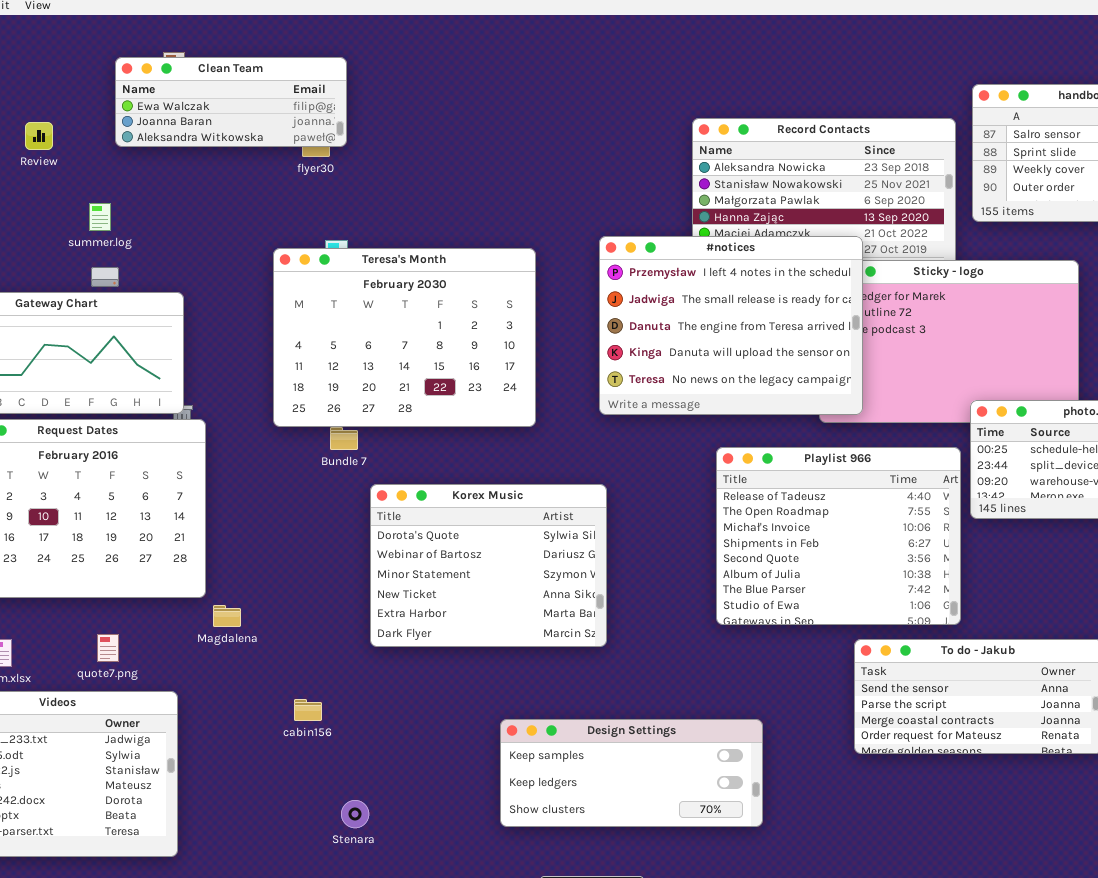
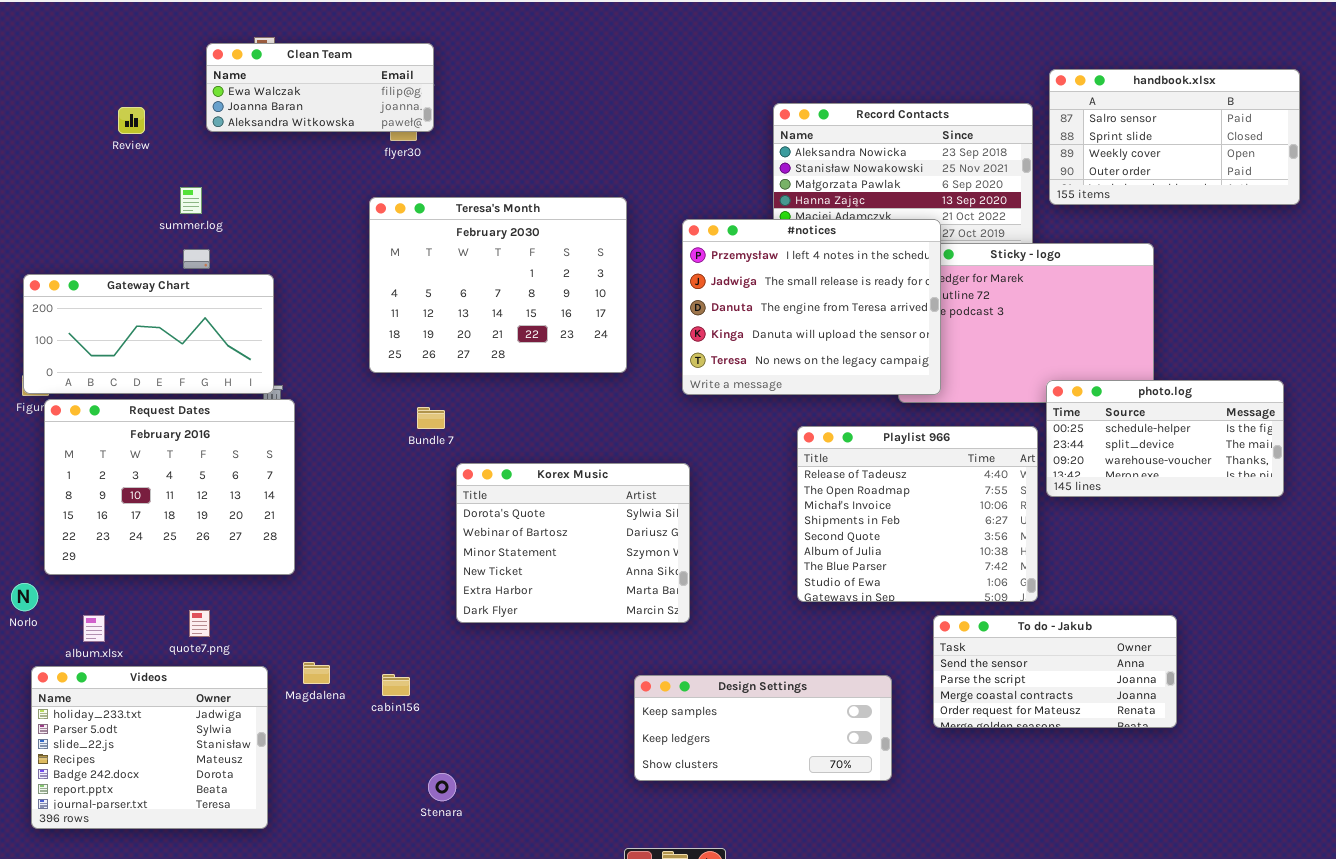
Teresa's Month: [273,248,536,427] -> [369,197,627,373], moved
Magdalena: [213,605,241,627] -> [303,662,330,684], moved
Design Settings: [500,719,763,827] -> [634,675,892,781], moved

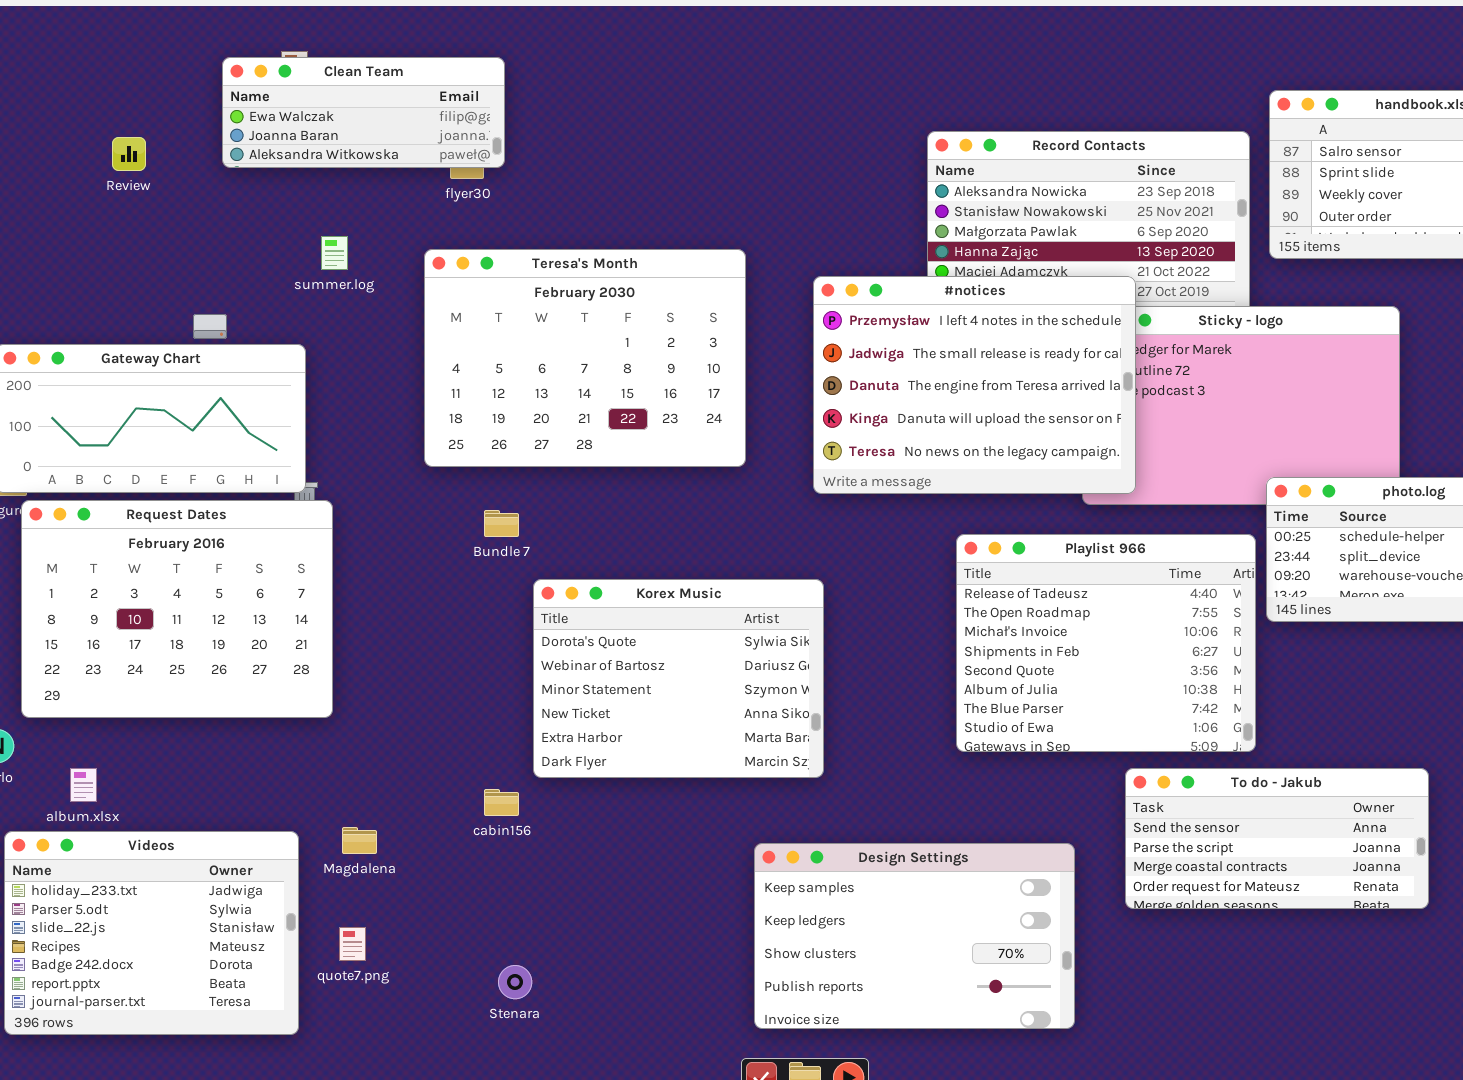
summer.log: [180,187,202,214] -> [321,236,348,270], moved
quote7.png: [189,610,210,637] -> [339,927,366,961], moved
cabin156: [382,674,410,696] -> [484,789,519,816], moved
Design Settings: [634,675,892,781] -> [754,843,1075,1029], resized

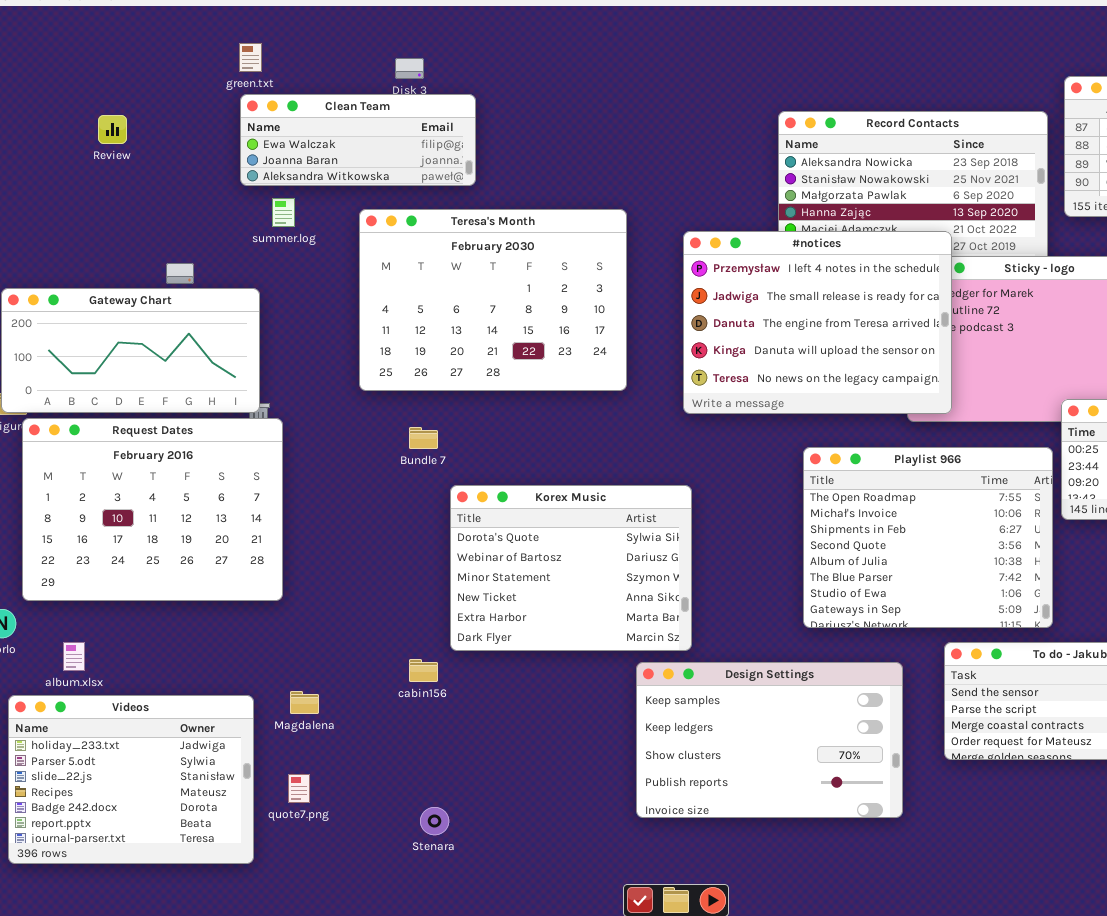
Clean Team: [222,57,505,168] -> [240,94,476,186], moved
Playlist 966: [956,534,1256,752] -> [803,447,1053,628], scrolled down 1 row
Design Settings: [754,843,1075,1029] -> [636,662,903,818], moved

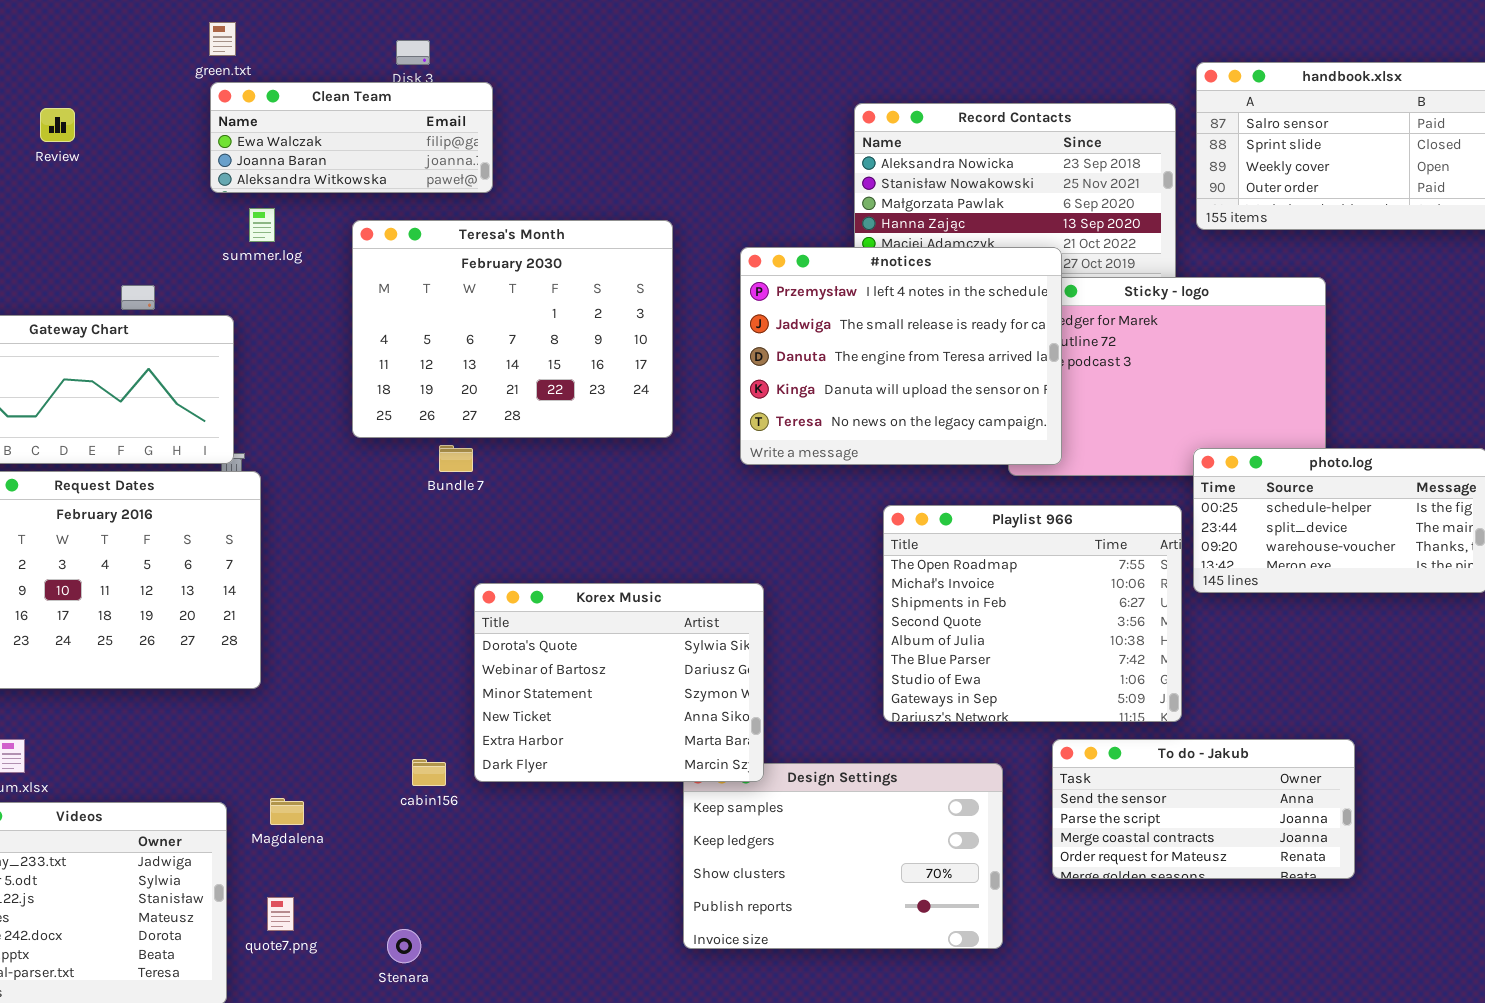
Bundle 7: [409,427,438,449] -> [439,445,473,472], moved
Korex Music: [450,485,692,651] -> [474,583,764,782], moved
Stenara: [420,807,449,835] -> [387,929,421,963], moved

